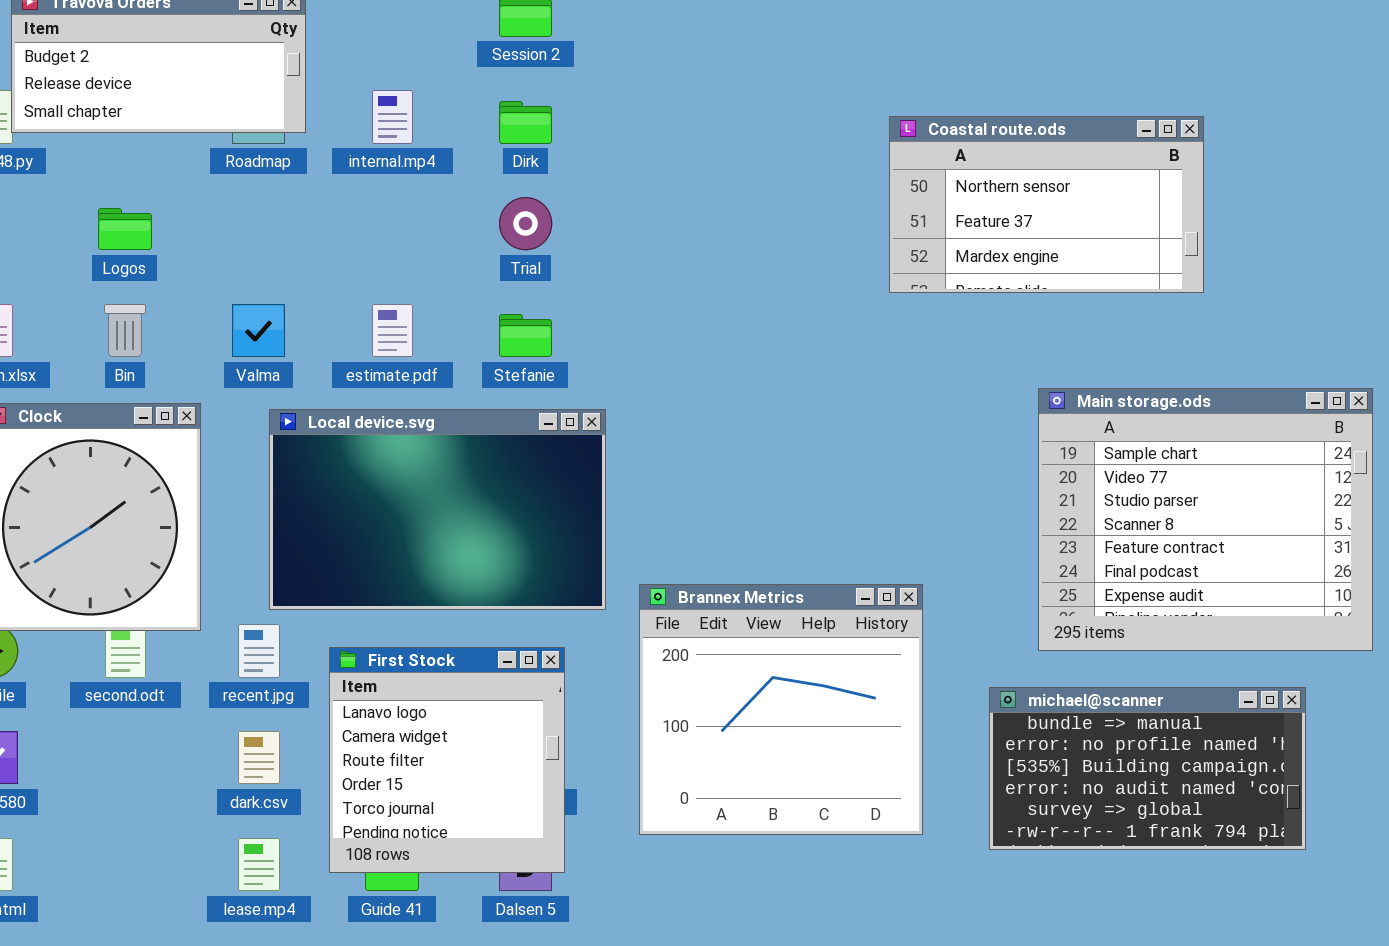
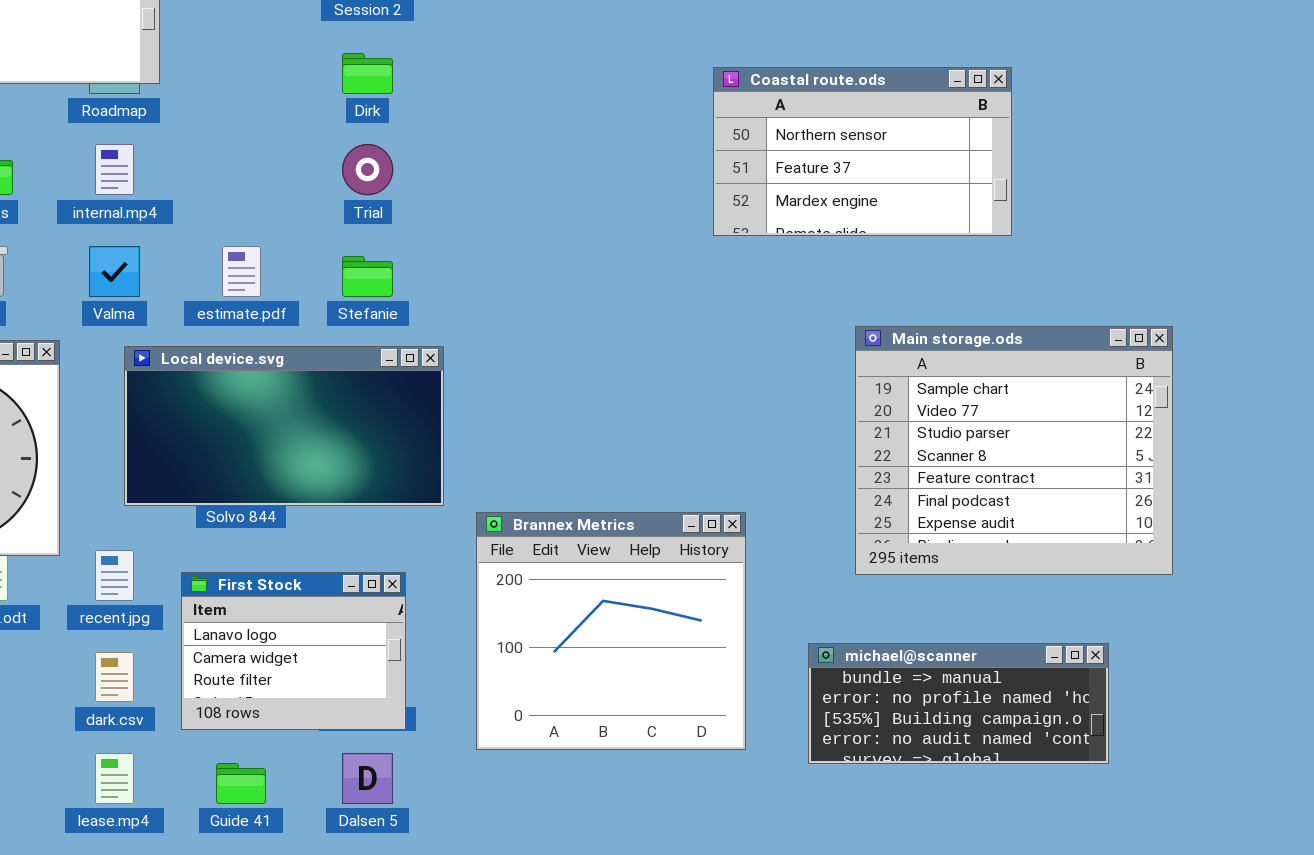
internal.mp4: [372,90,413,144] -> [95,144,134,195], moved
Local device.svg: [269,409,606,610] -> [124,346,444,506], resized
First Stock: [329,647,565,873] -> [181,572,406,730], resized
michael@scanner: [989,687,1306,850] -> [808,643,1109,764], resized

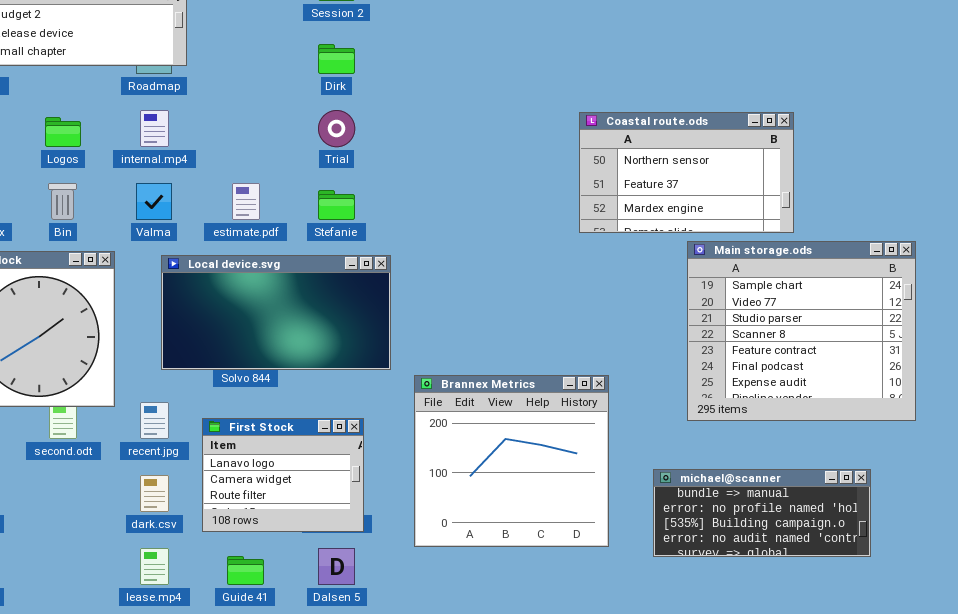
Coastal route.ods: [713,67,1012,236] -> [579,112,794,233], moved

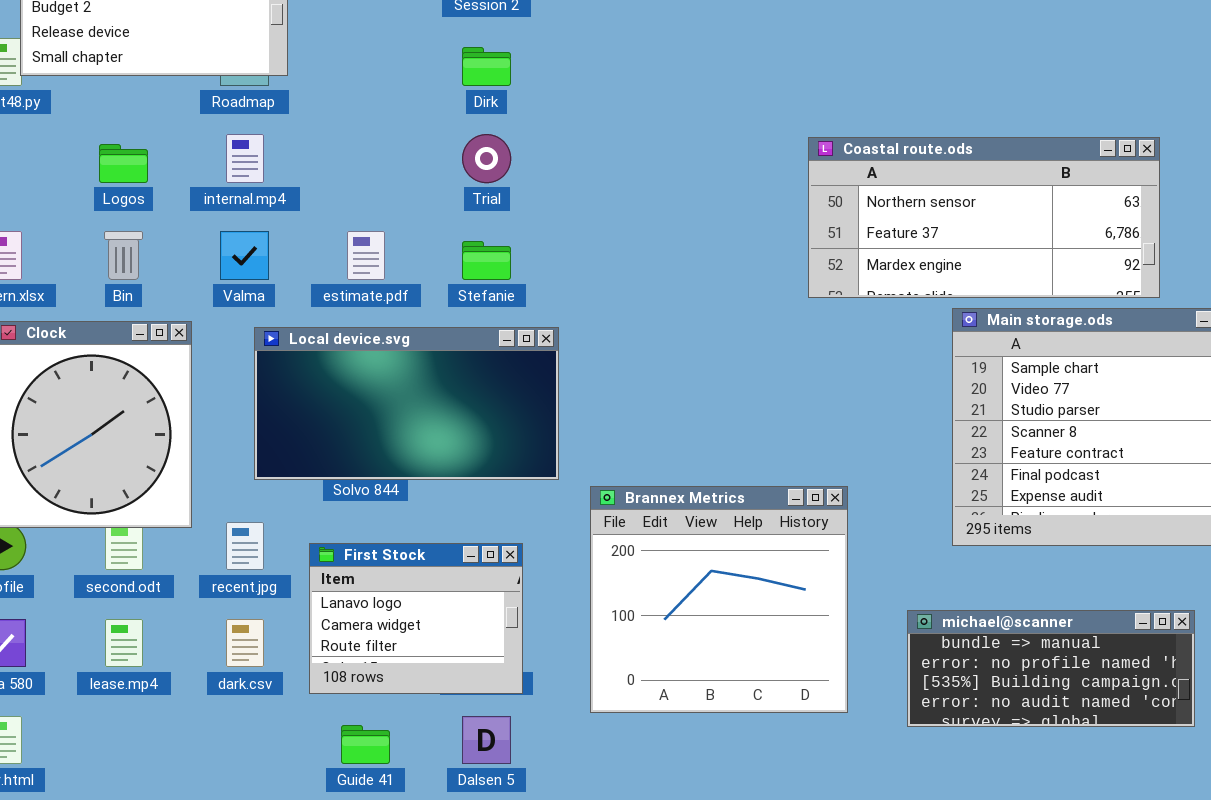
Coastal route.ods: [579,112,794,233] -> [808,137,1160,298], resized
lease.mp4: [140,548,169,585] -> [105,619,143,667], moved

